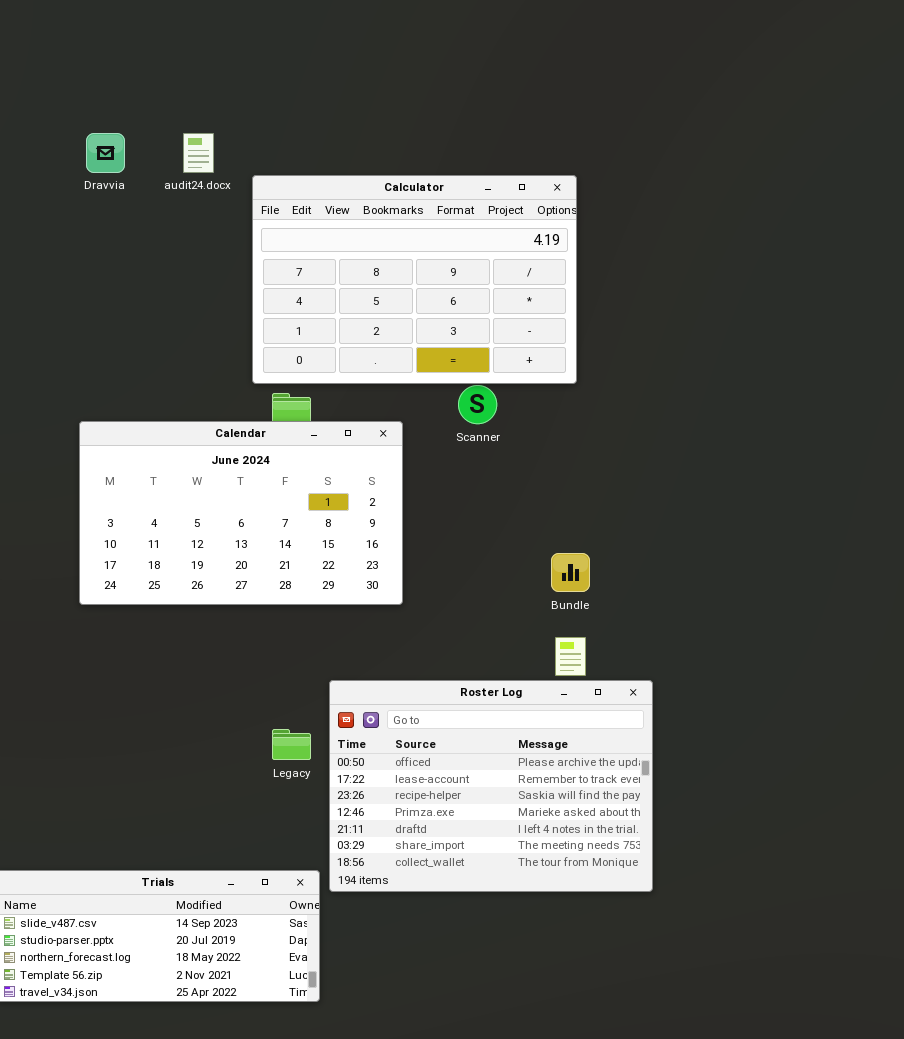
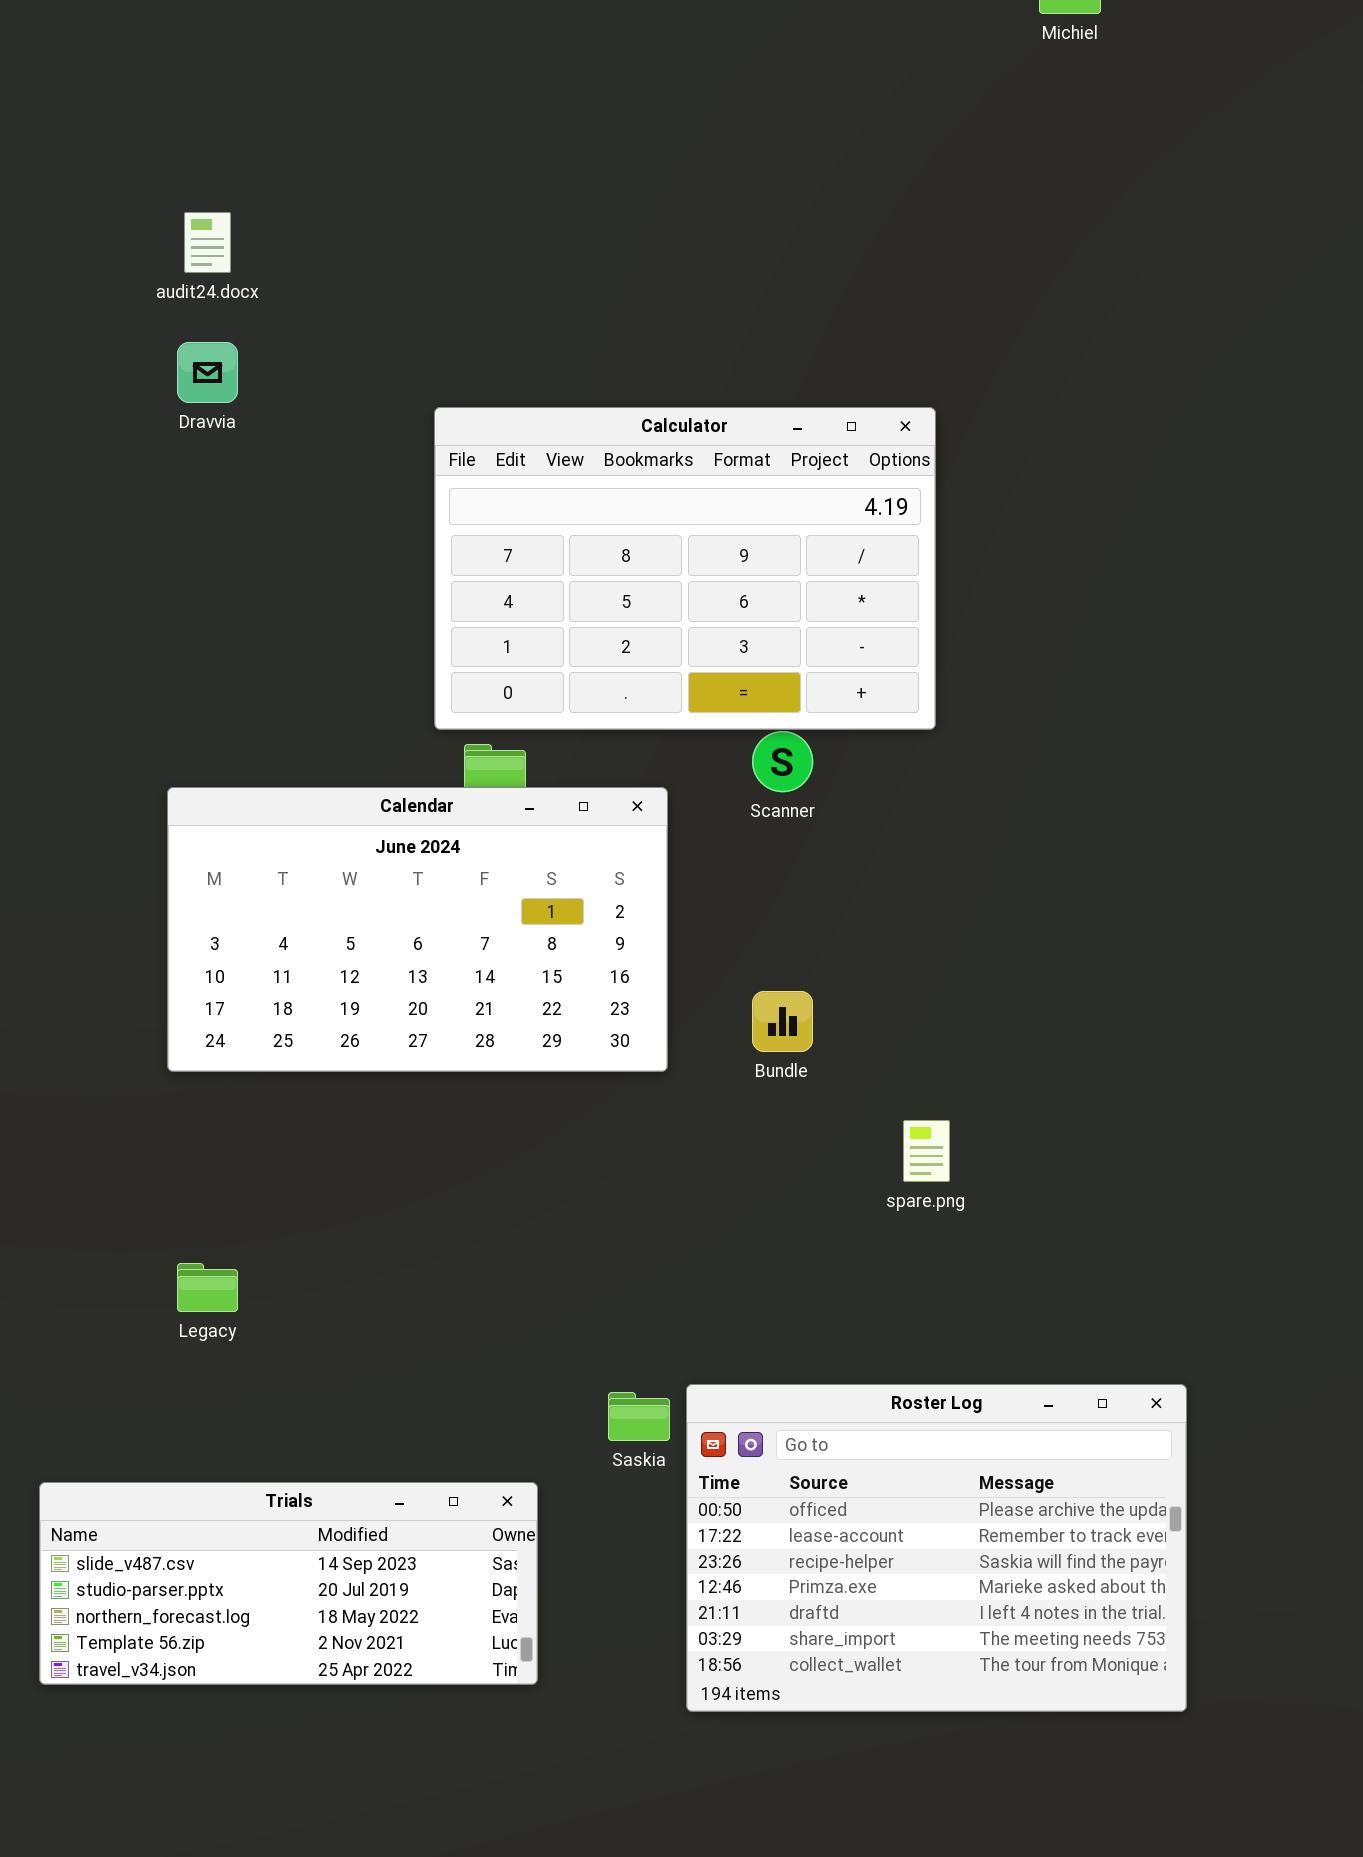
audit24.docx: [183,133,214,173] -> [184,212,231,273], moved
Bundle: [551,553,590,592] -> [752,991,813,1052], moved
Roster Log: [329,680,653,892] -> [686,1384,1187,1712], moved
Legacy: [272,729,311,760] -> [177,1263,238,1312], moved

